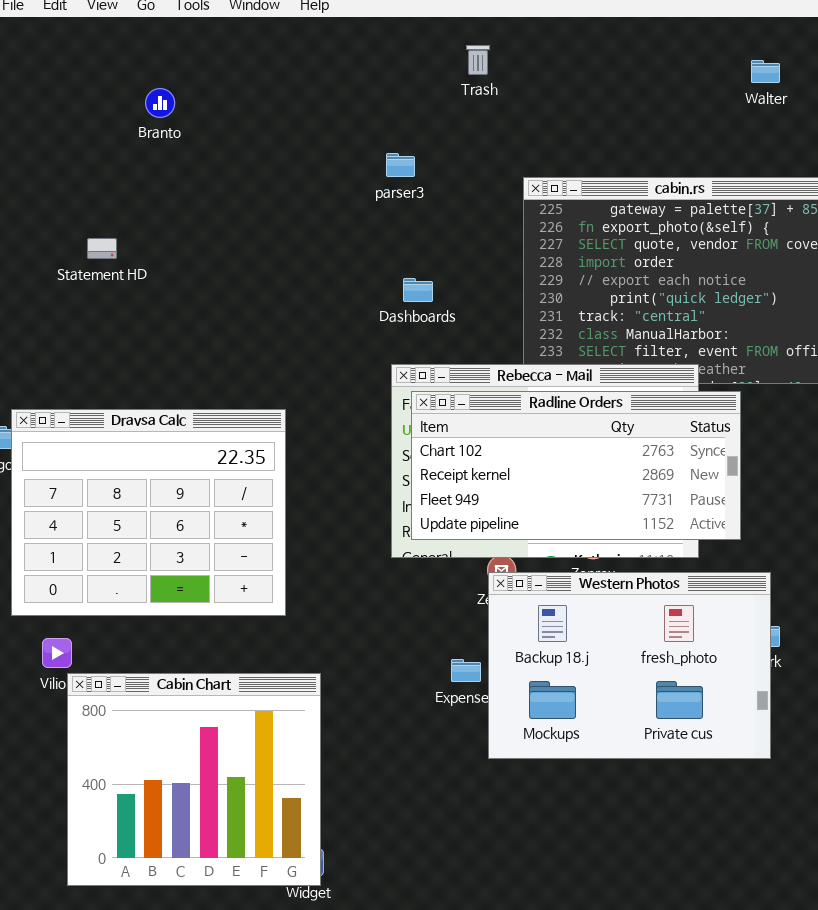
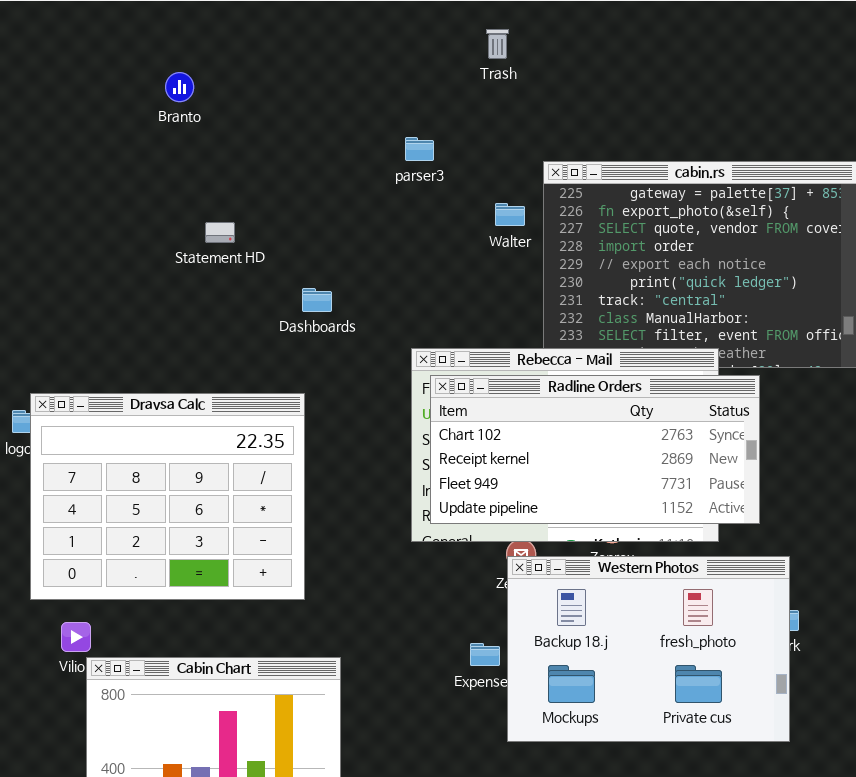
Walter: [751,60,780,83] -> [495,203,525,226], moved
Statement HD: [87,238,117,259] -> [205,222,235,243], moved
Dashboards: [403,278,433,302] -> [302,288,332,312], moved

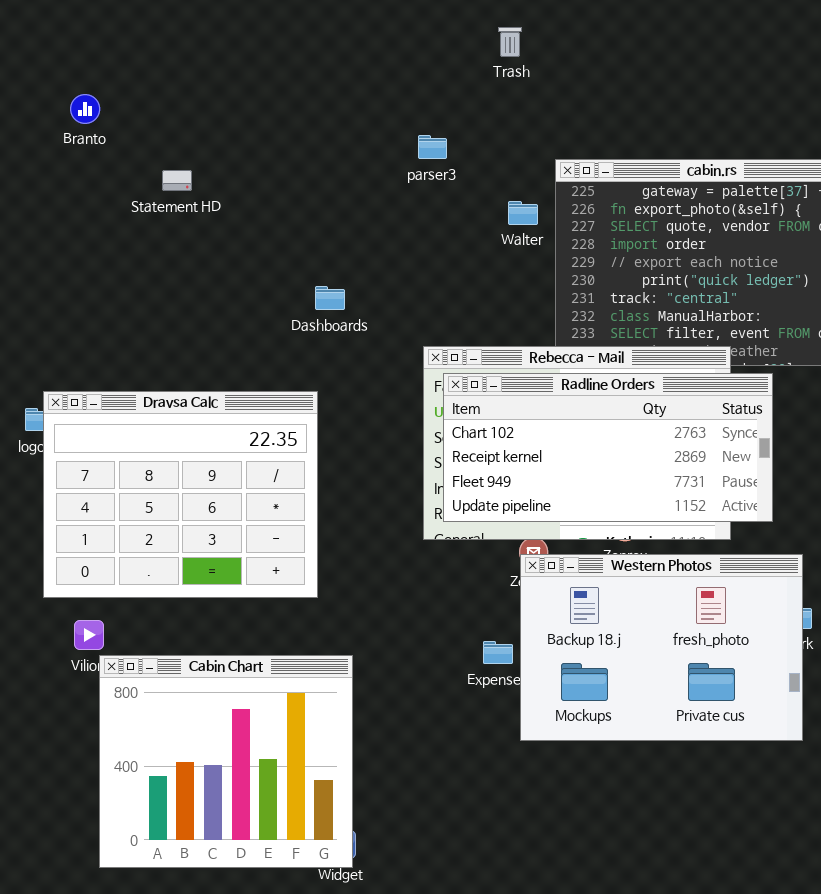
Branto: [165,72,194,102] -> [70,94,100,124], moved
Statement HD: [205,222,235,243] -> [162,170,192,191], moved

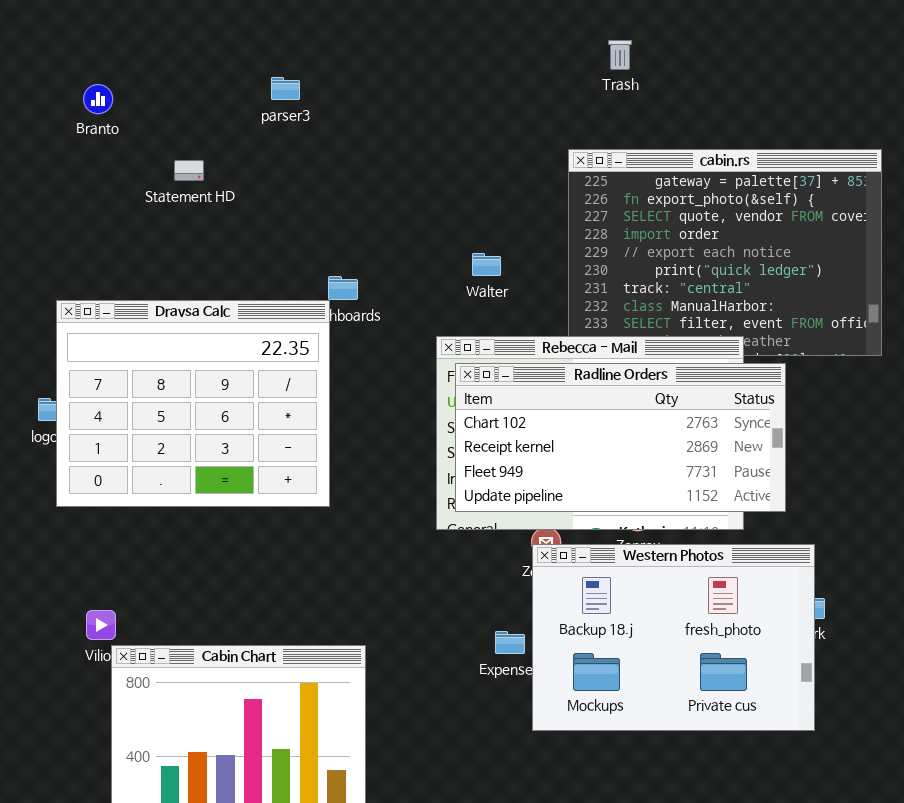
Trash: [498,27,522,57] -> [608,40,632,70], moved
parser3: [418,135,447,159] -> [271,77,300,100], moved
Walter: [508,201,538,225] -> [472,253,501,276], moved
Dravsa Calc: [43,391,318,598] -> [56,300,330,507], moved

